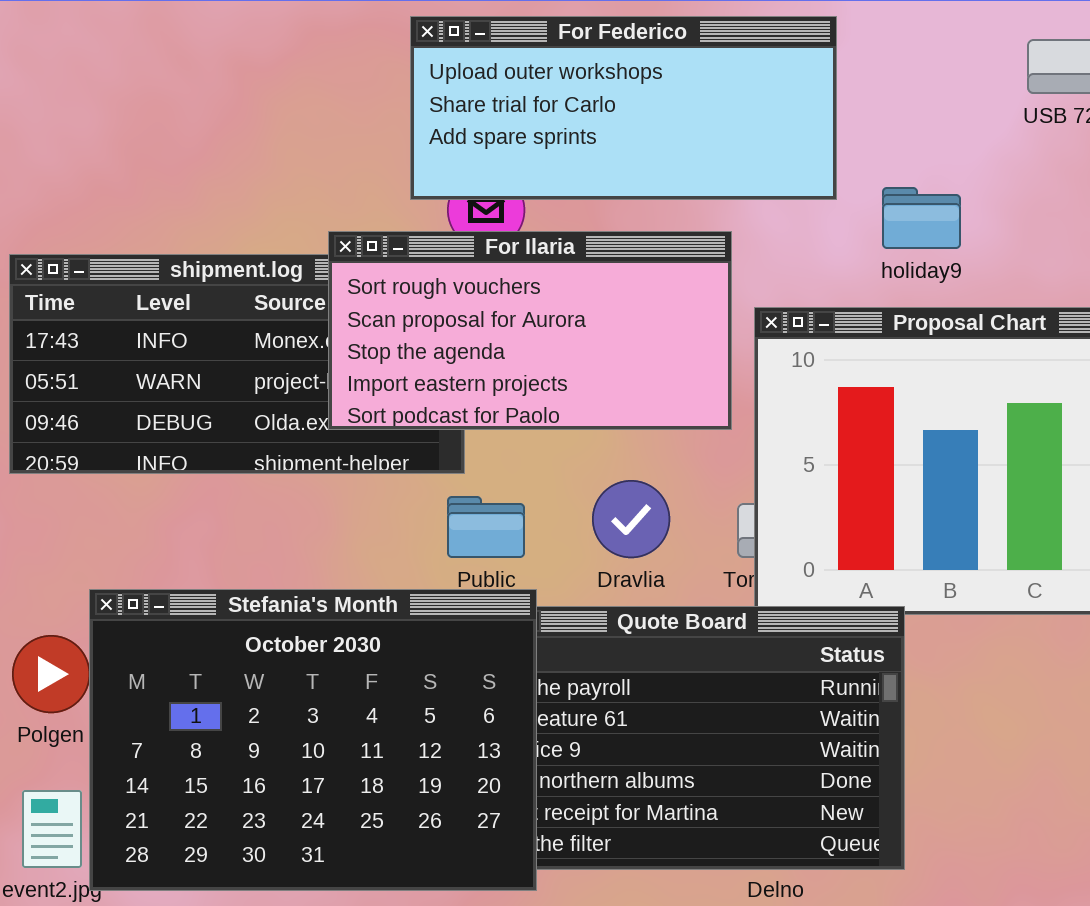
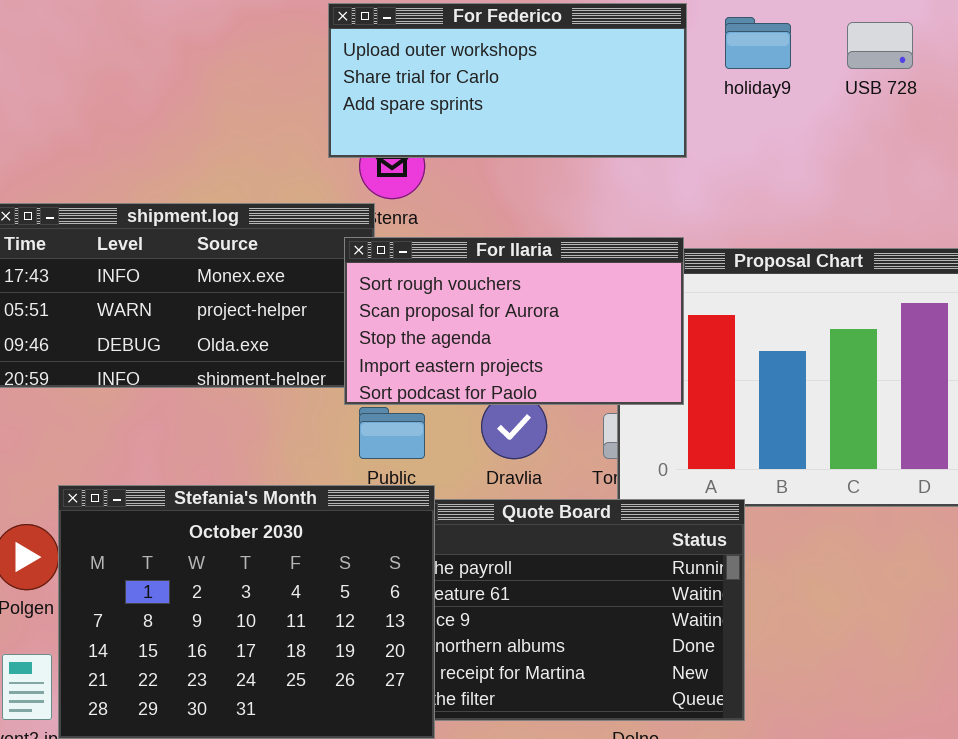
holiday9: [882,187,961,249] -> [725,17,791,69], moved
For Ilaria: [328,231,732,430] -> [344,237,684,405], moved

